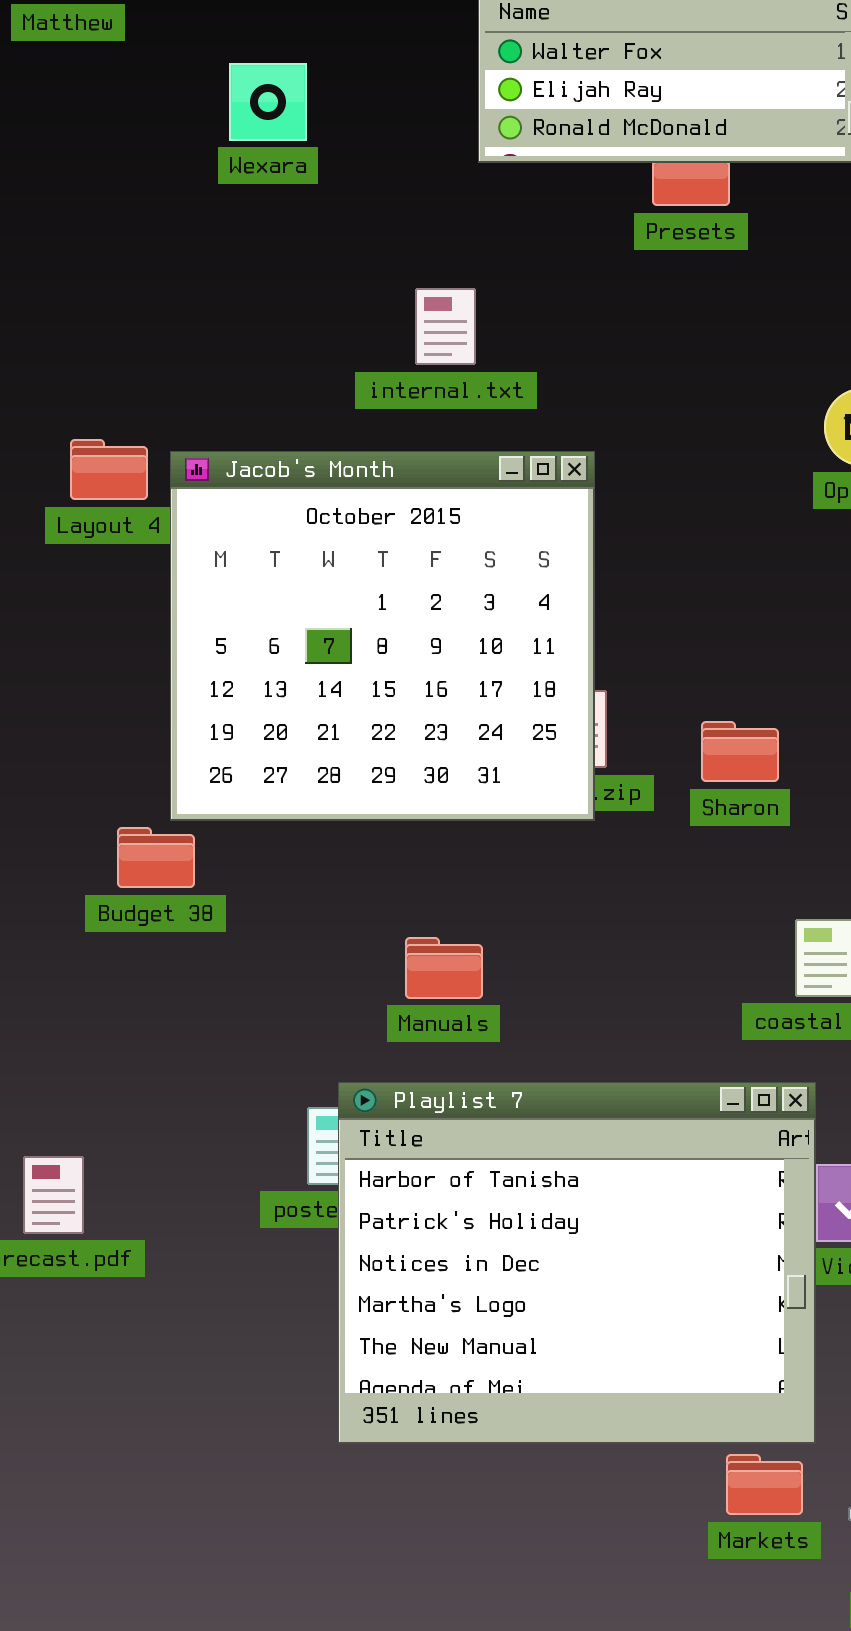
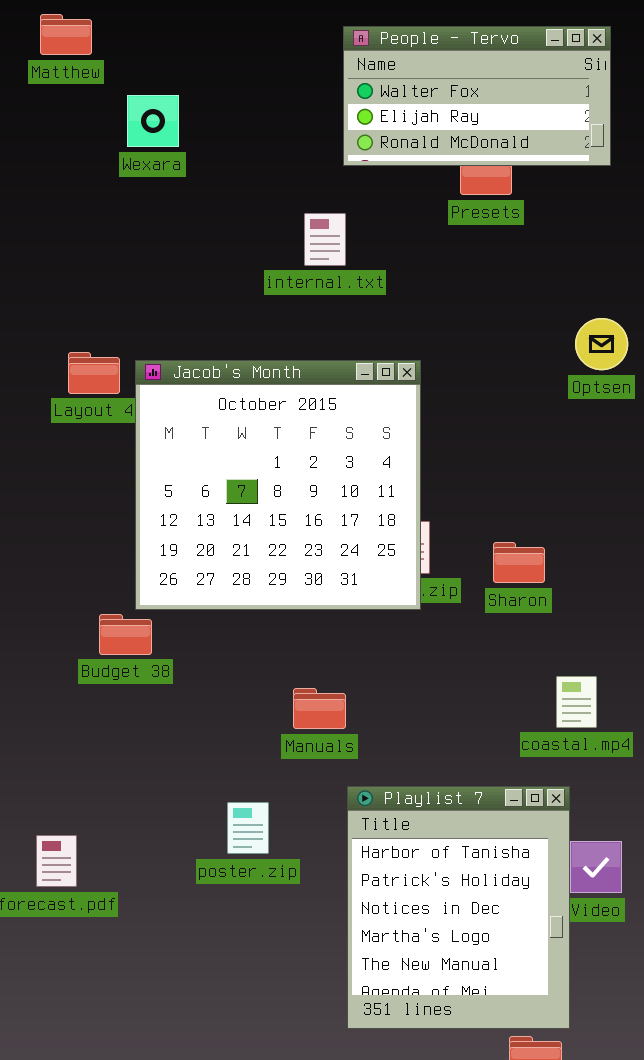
Wexara: [229,63,307,141] -> [127,95,179,147], moved
internal.txt: [415,288,476,365] -> [304,213,346,266], moved
Playlist 7: [338,1082,816,1444] -> [347,786,570,1029], resized

